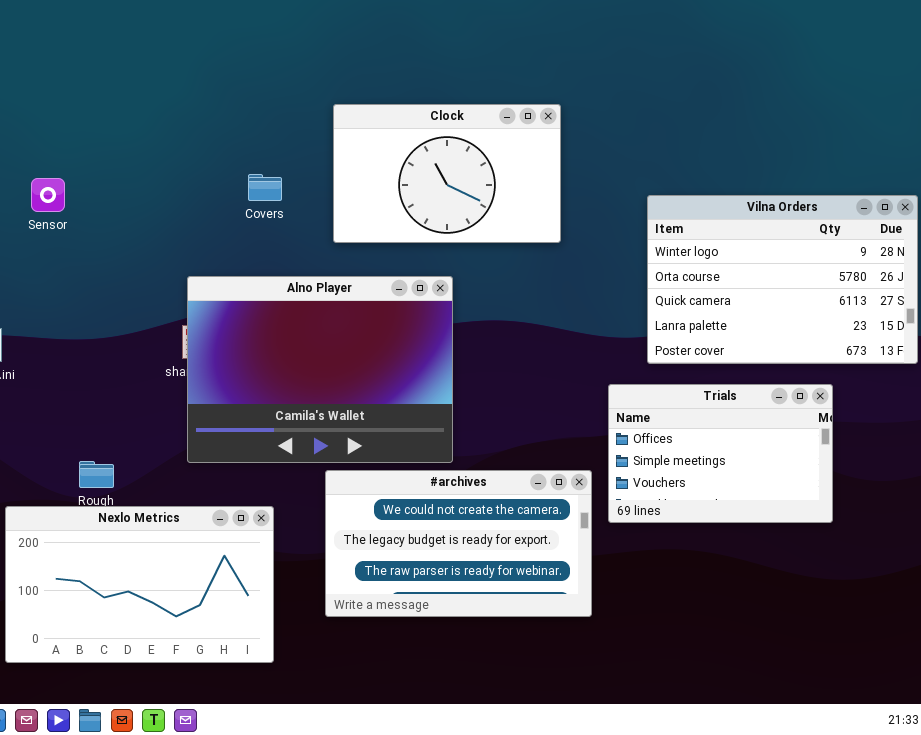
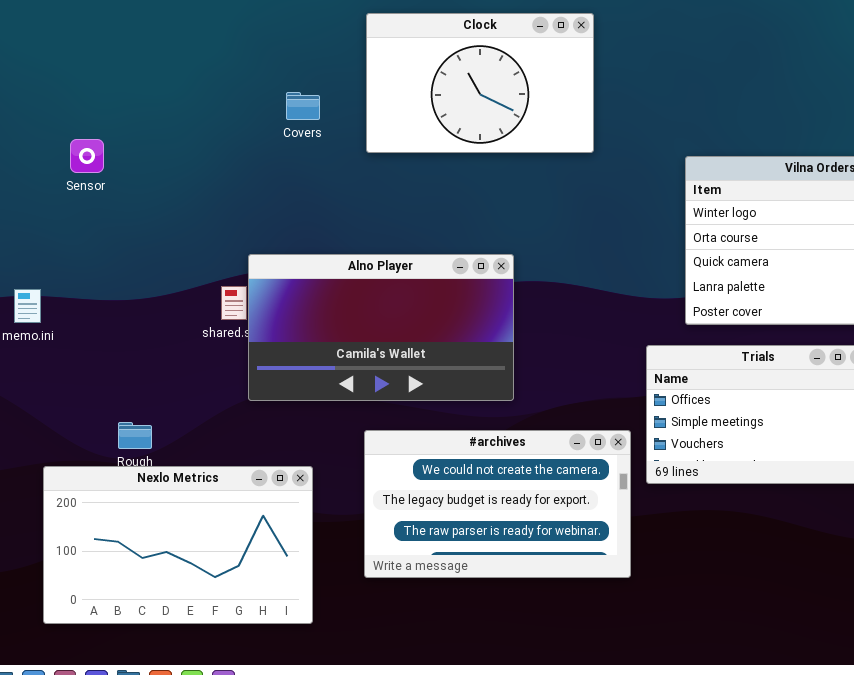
Clock: [333,104,561,243] -> [366,13,594,153], moved
Covers: [248,174,282,201] -> [286,92,320,120], moved
Alno Player: [187,276,453,463] -> [248,254,514,401], moved, resized

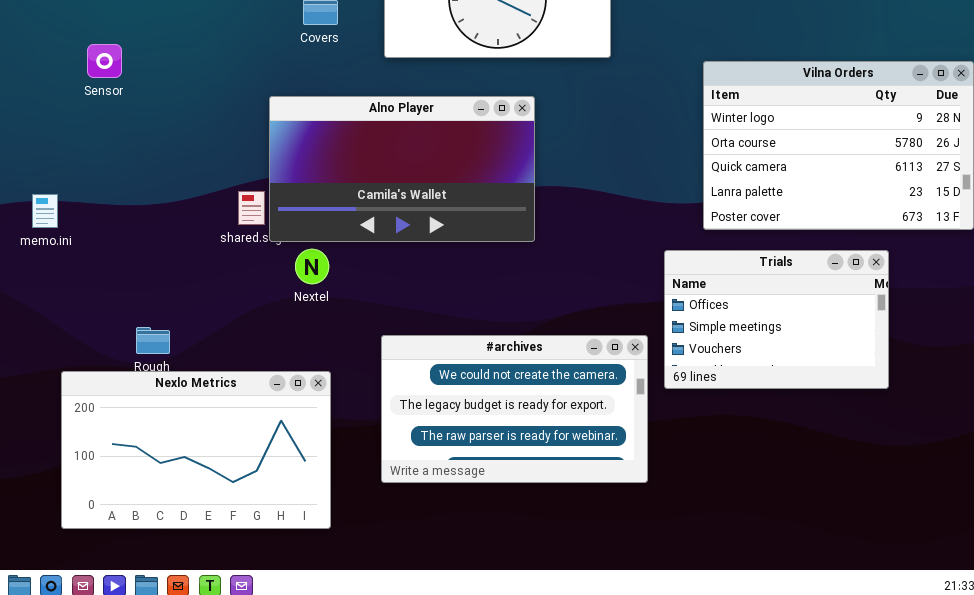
Alno Player: [248,254,514,401] -> [269,96,535,242], moved

